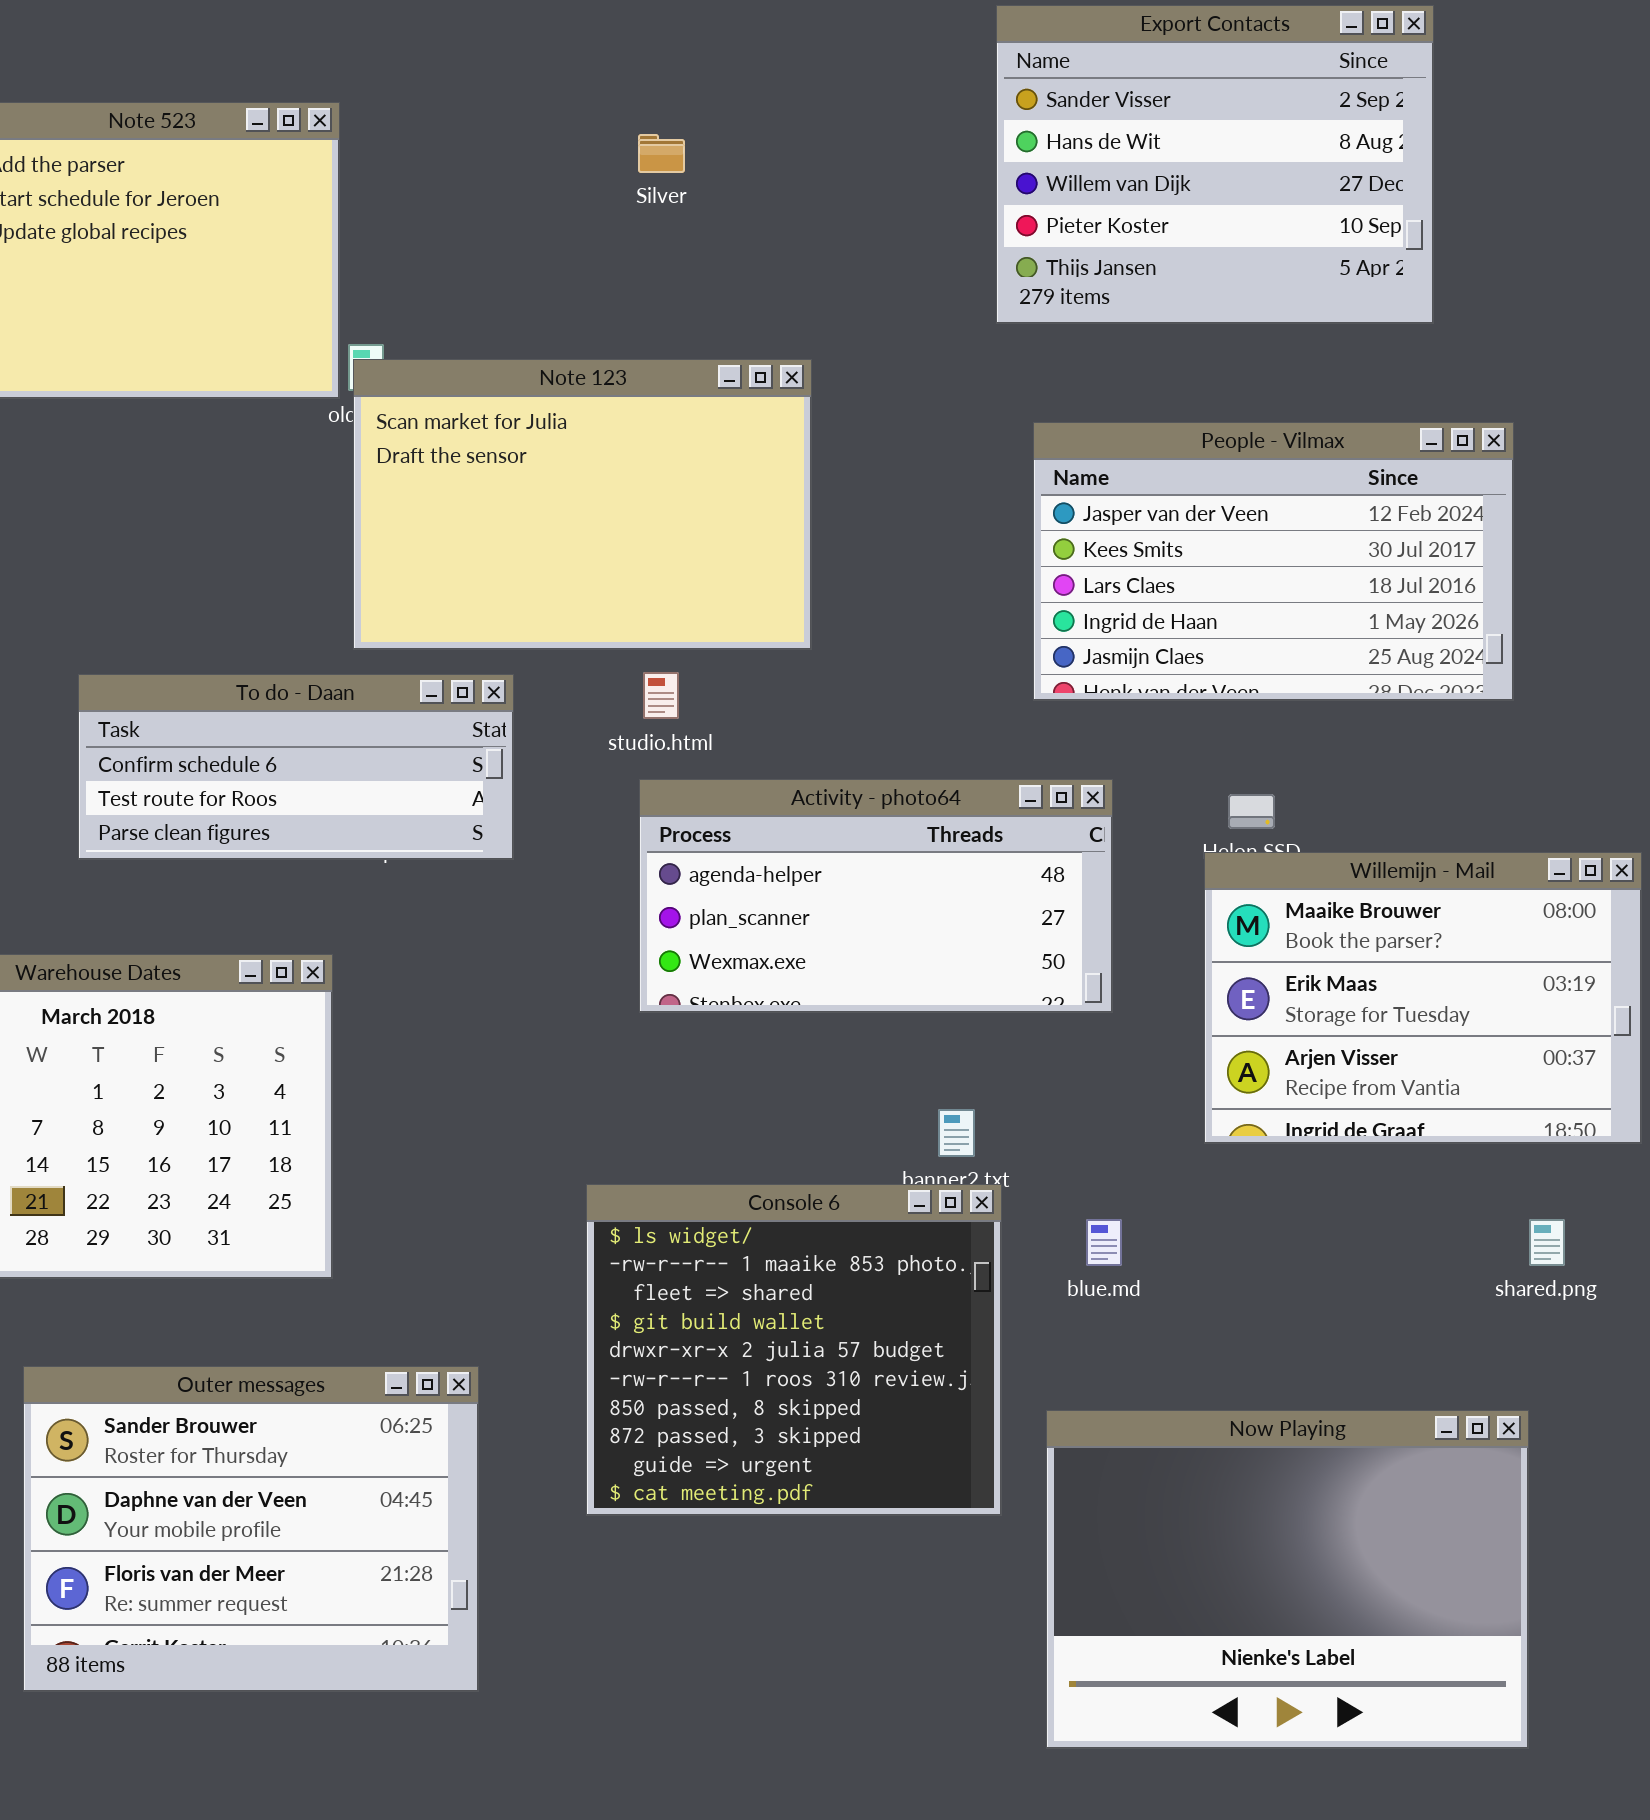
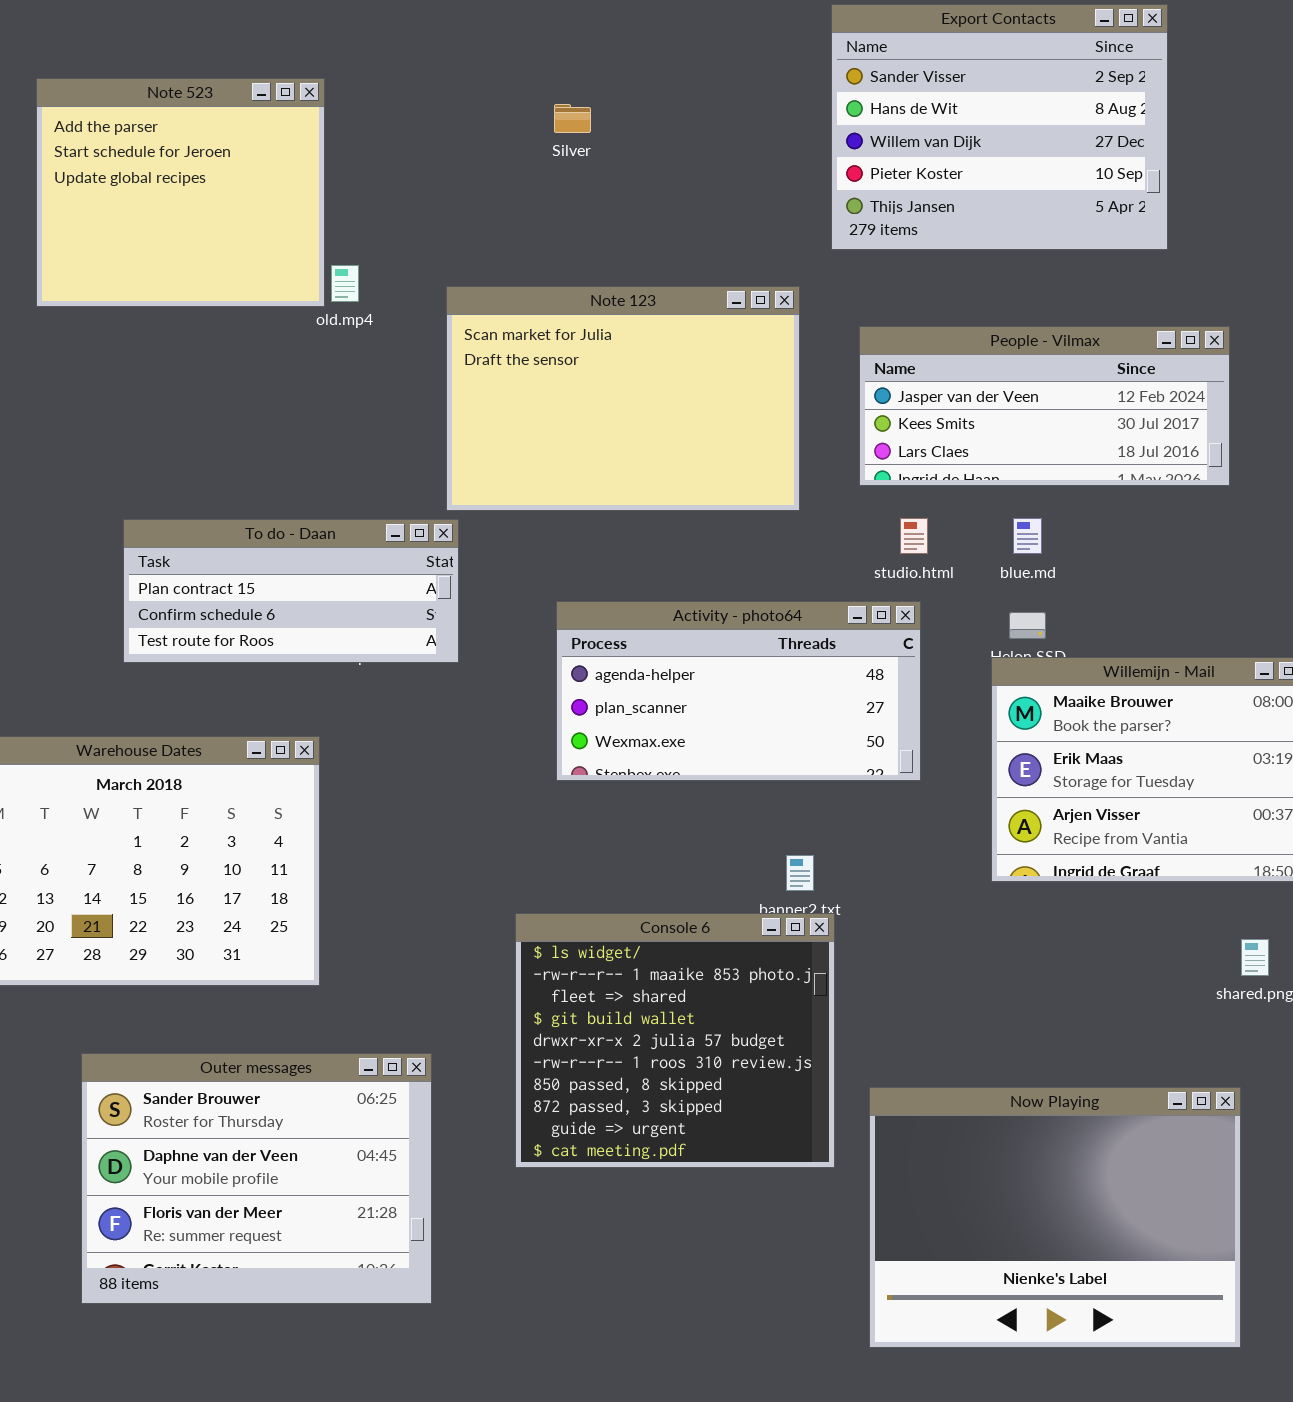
Note 123: [353,359,812,650] -> [446,286,800,511], moved
People - Vilmax: [1033,422,1514,701] -> [859,326,1230,486], resized
studio.html: [643,672,679,719] -> [900,518,928,554], moved
To do - Daan: [78,674,514,860] -> [123,519,459,663], scrolled up 1 row
blue.md: [1086,1219,1122,1266] -> [1013,518,1042,554], moved

